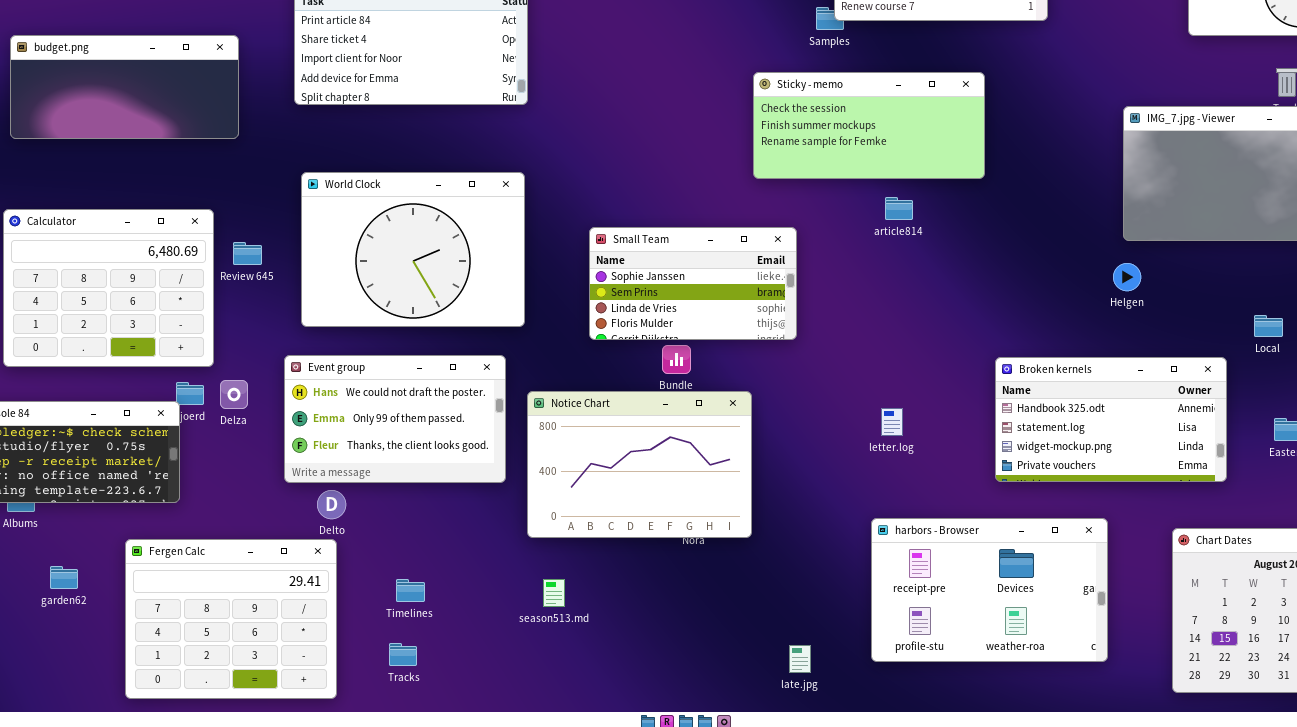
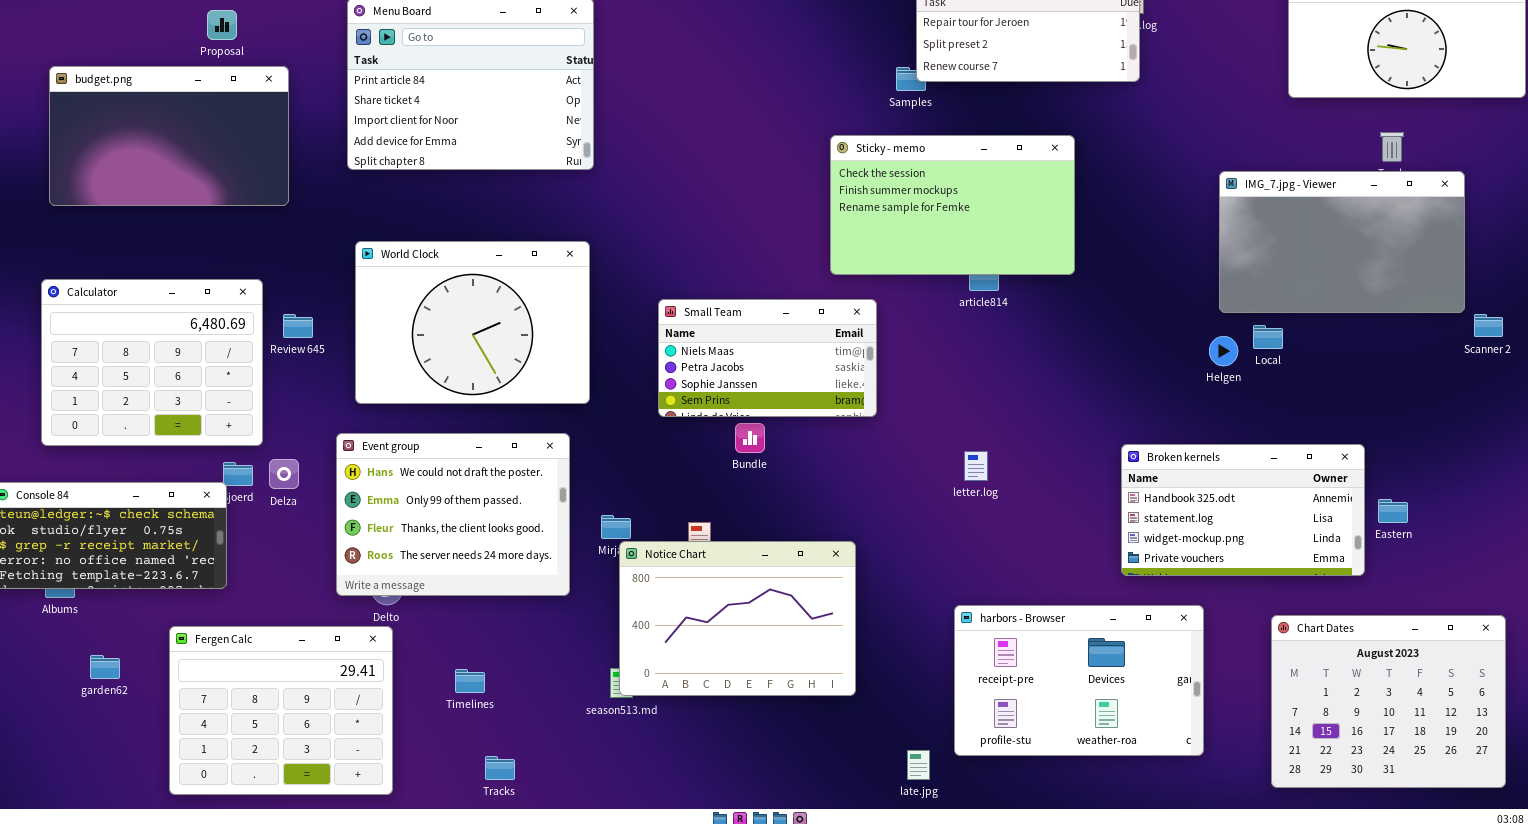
budget.png: [10,35,239,139] -> [49,66,289,206], resized
Sticky - memo: [753,72,985,179] -> [830,135,1075,275], resized
Small Team: [589,227,797,340] -> [658,299,877,417], scrolled up 2 rows
Local: [1254,315,1283,337] -> [1253,325,1283,349], moved
Event group: [284,355,506,483] -> [336,433,570,596], resized
Broken kernels: [995,357,1227,482] -> [1121,444,1365,576], moved
Notice Chart: [527,391,752,538] -> [619,541,856,696], moved
letter.log: [881,408,903,436] -> [964,451,988,481], moved
Tracks: [389,643,417,666] -> [485,756,515,780], moved
late.jpg: [789,645,811,673] -> [907,750,930,780], moved

